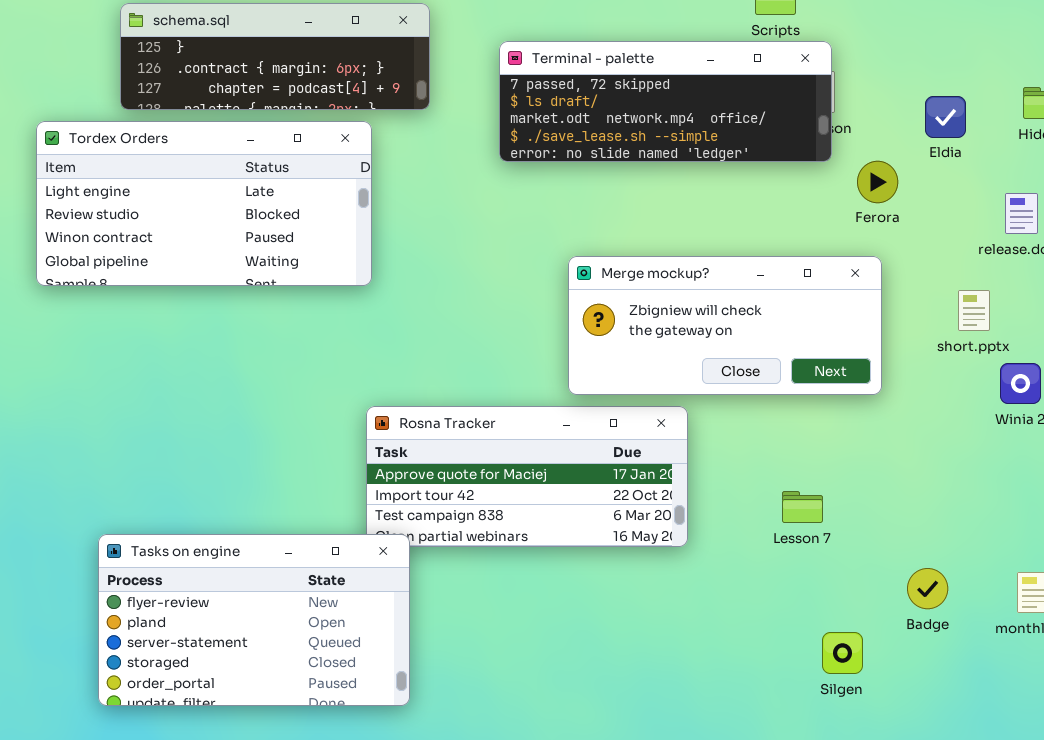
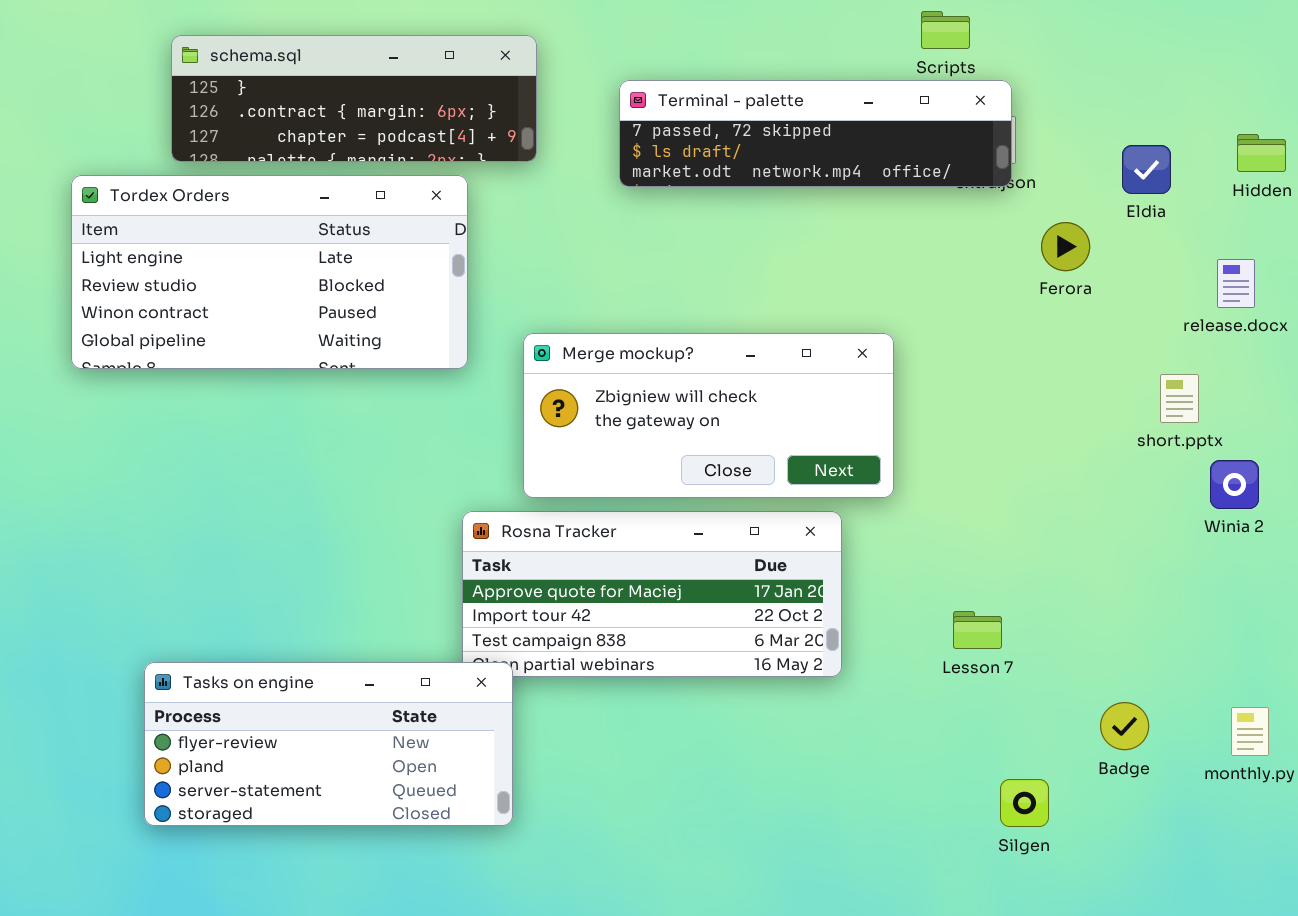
Terminal - palette: [499,41,832,162] -> [619,80,1012,187], resized
Merge mockup?: [568,256,882,395] -> [523,333,894,498], moved
Tasks on engine: [98,534,410,706] -> [144,662,513,826], resized

